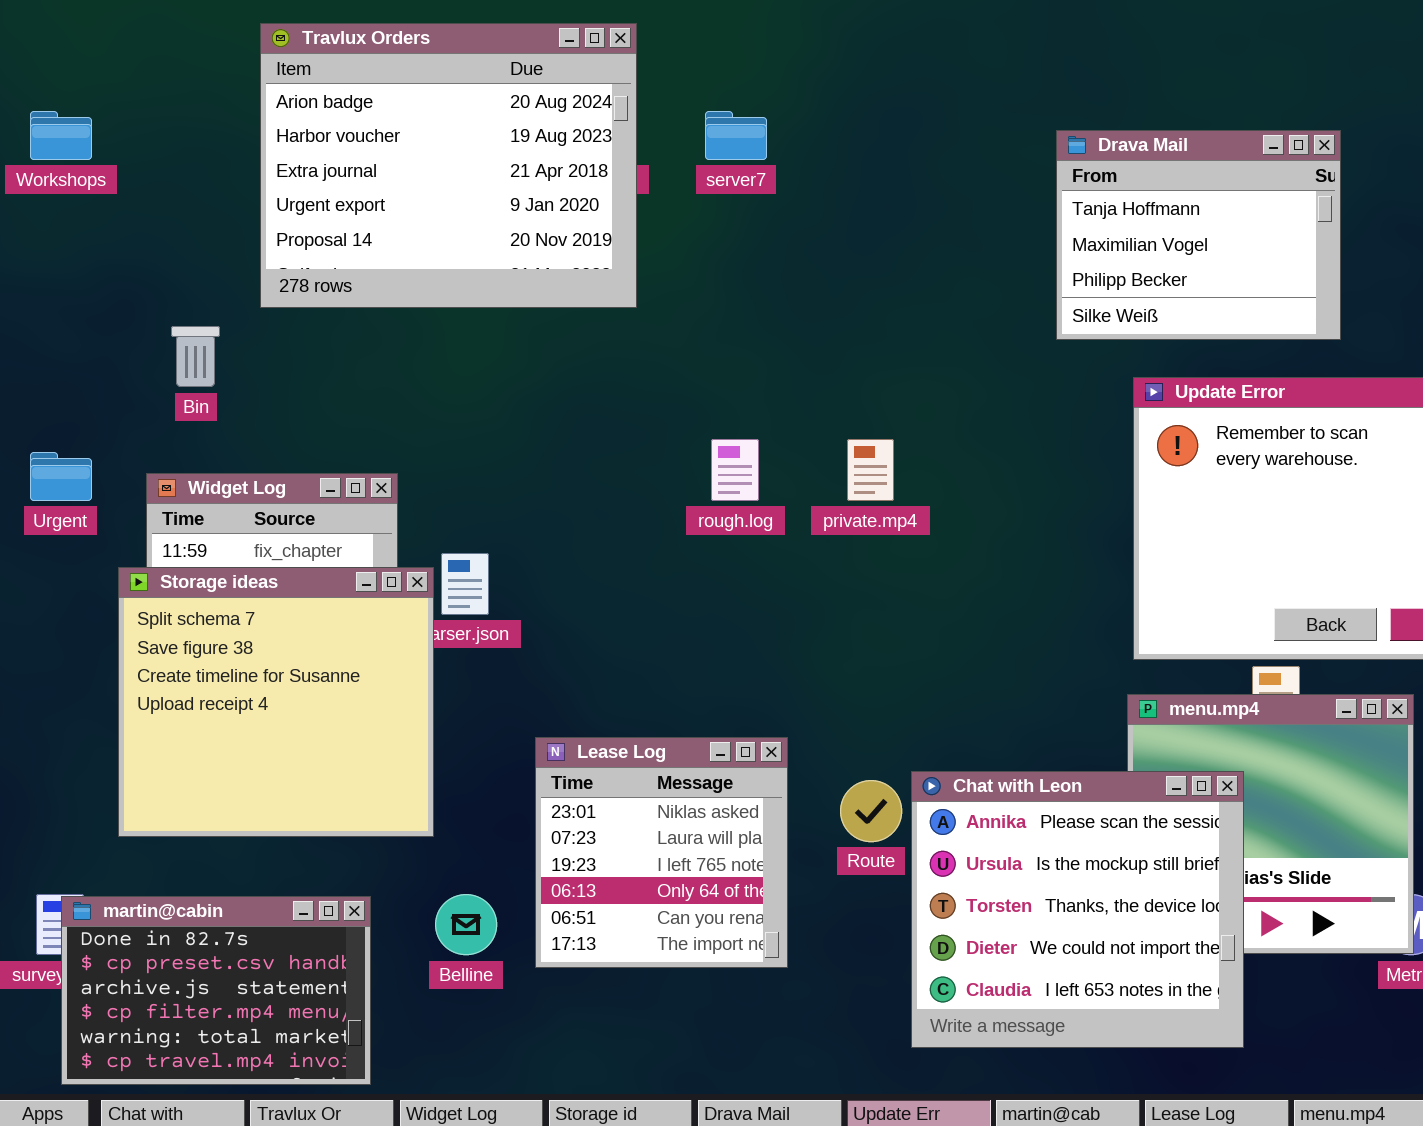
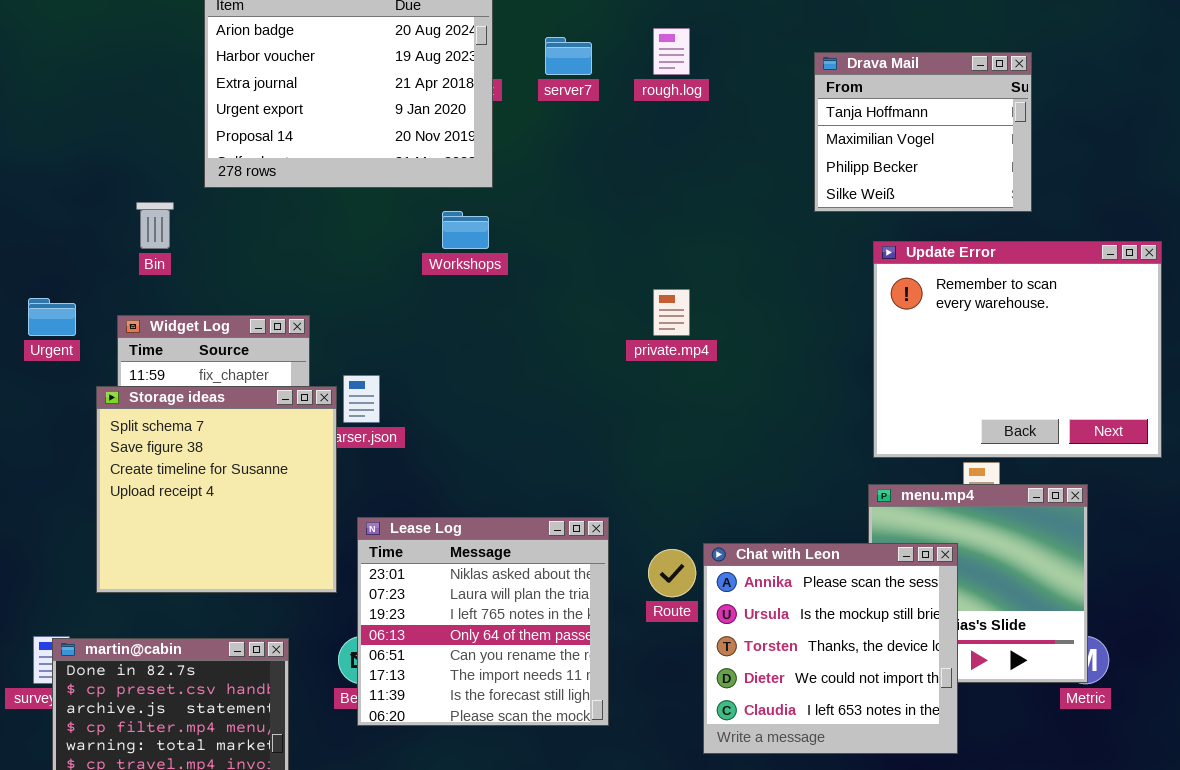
Workshops: [30,111,92,160] -> [442,211,489,249], moved
rough.log: [711,439,759,501] -> [653,28,690,75], moved
Lease Log: [535,737,788,968] -> [357,517,609,726], resized

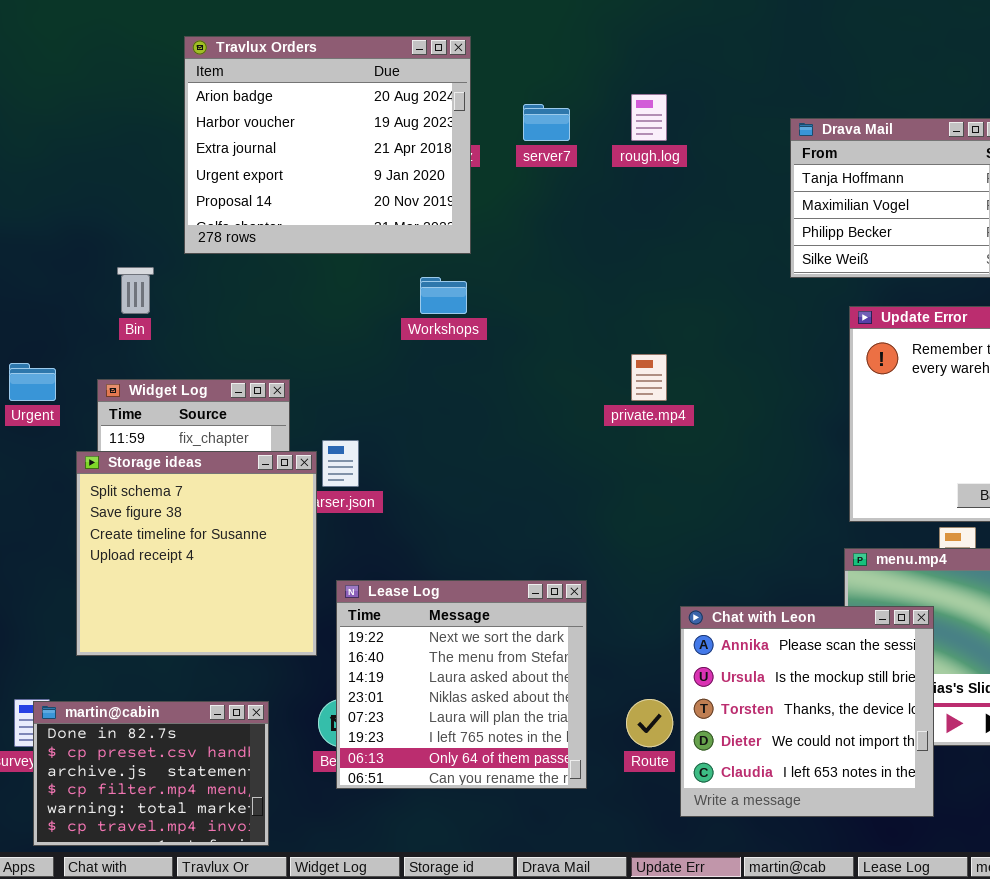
Lease Log: [357,517,609,726] -> [336,580,587,789], scrolled up 3 rows
Route: [648,549,696,597] -> [626,699,673,747], moved

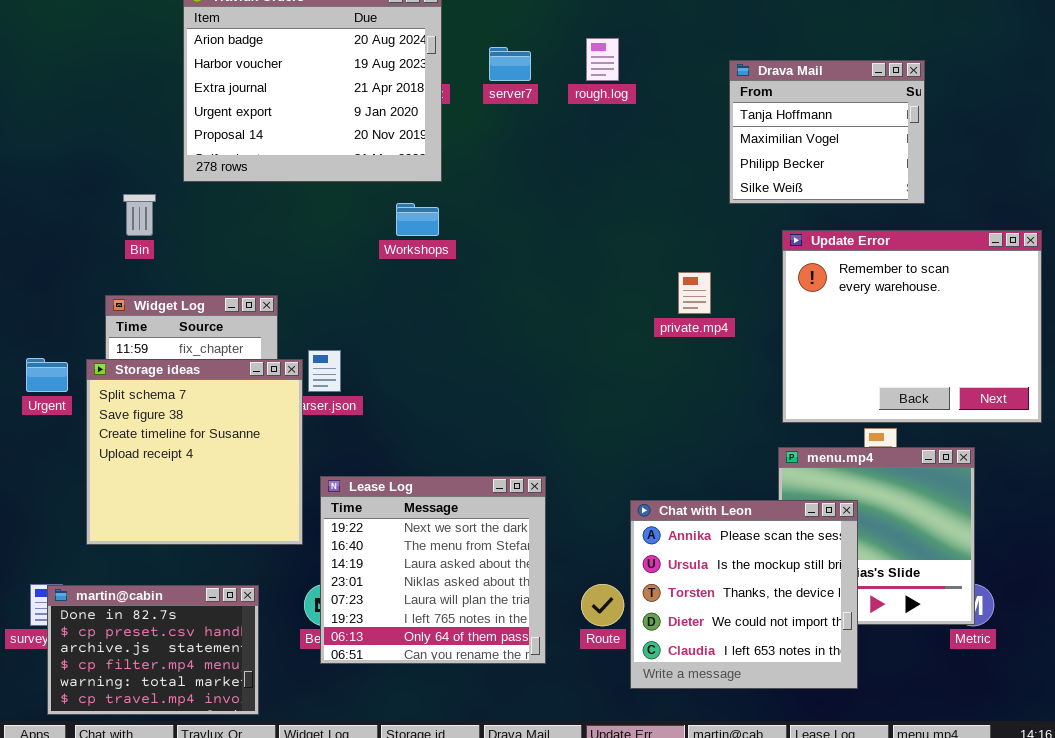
private.mp4: [631,354,667,401] -> [678,272,711,314], moved
Urgent: [9,363,56,401] -> [26,358,68,392], moved

